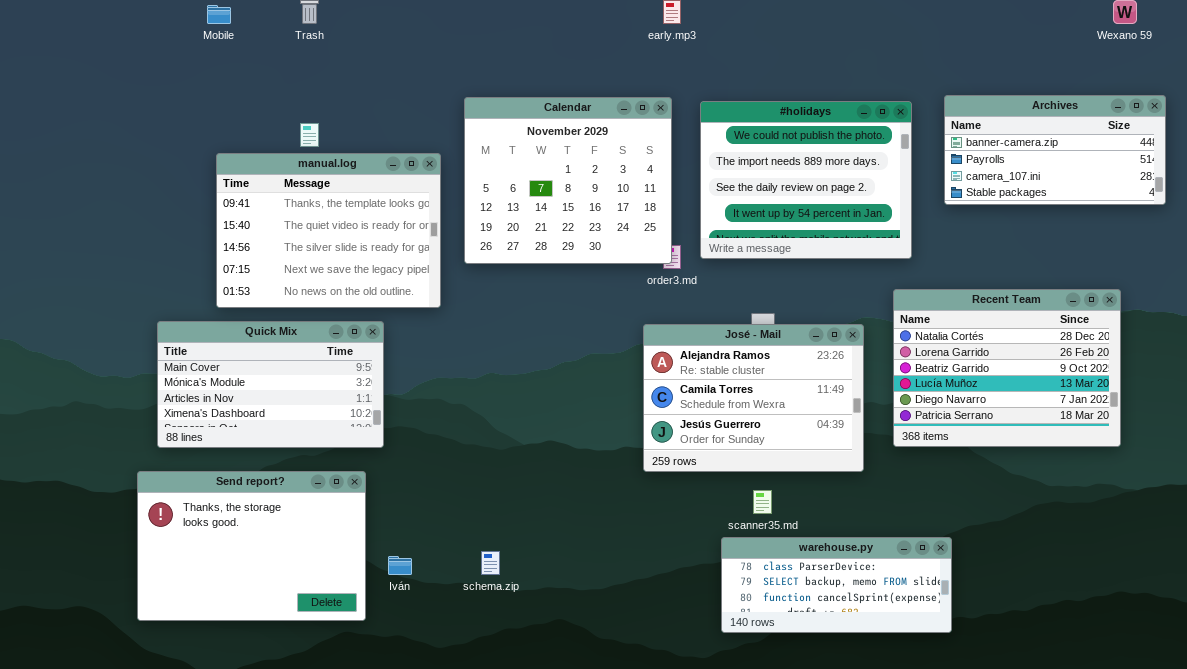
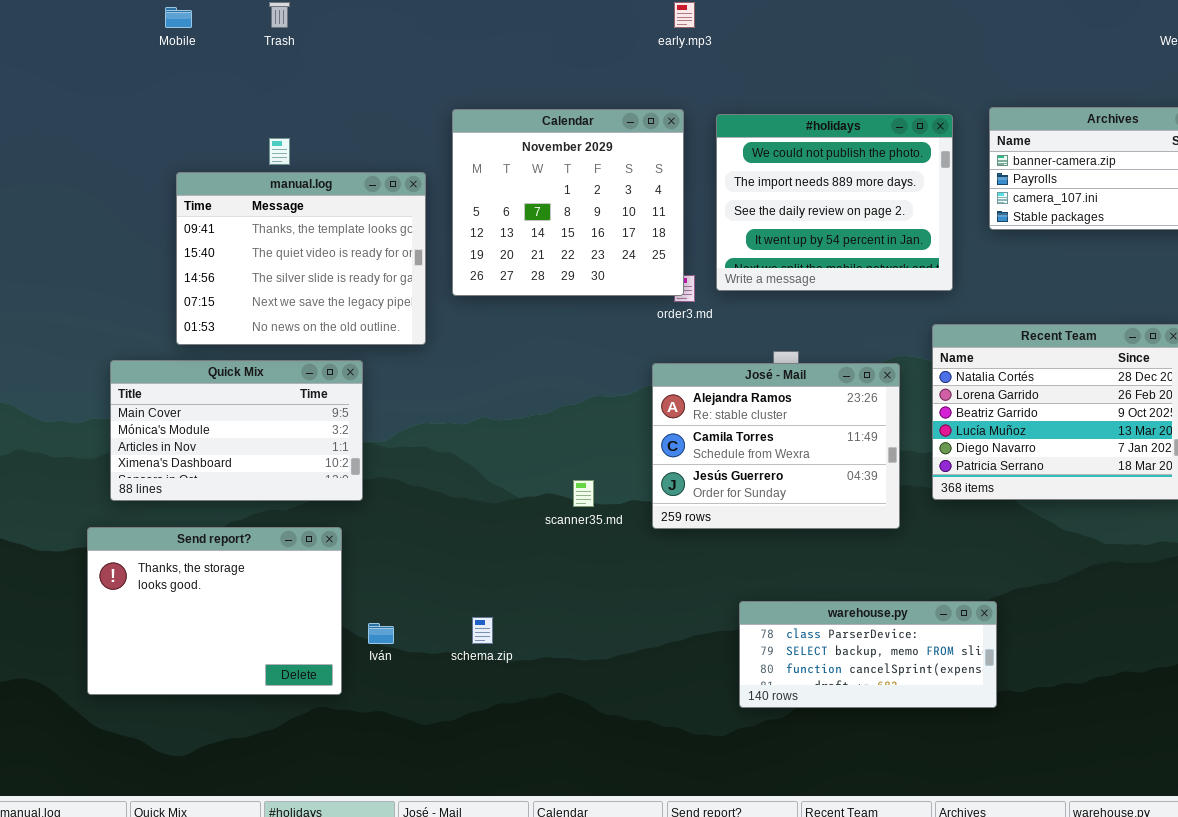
scanner35.md: [753,490,772,514] -> [573,480,594,507], moved

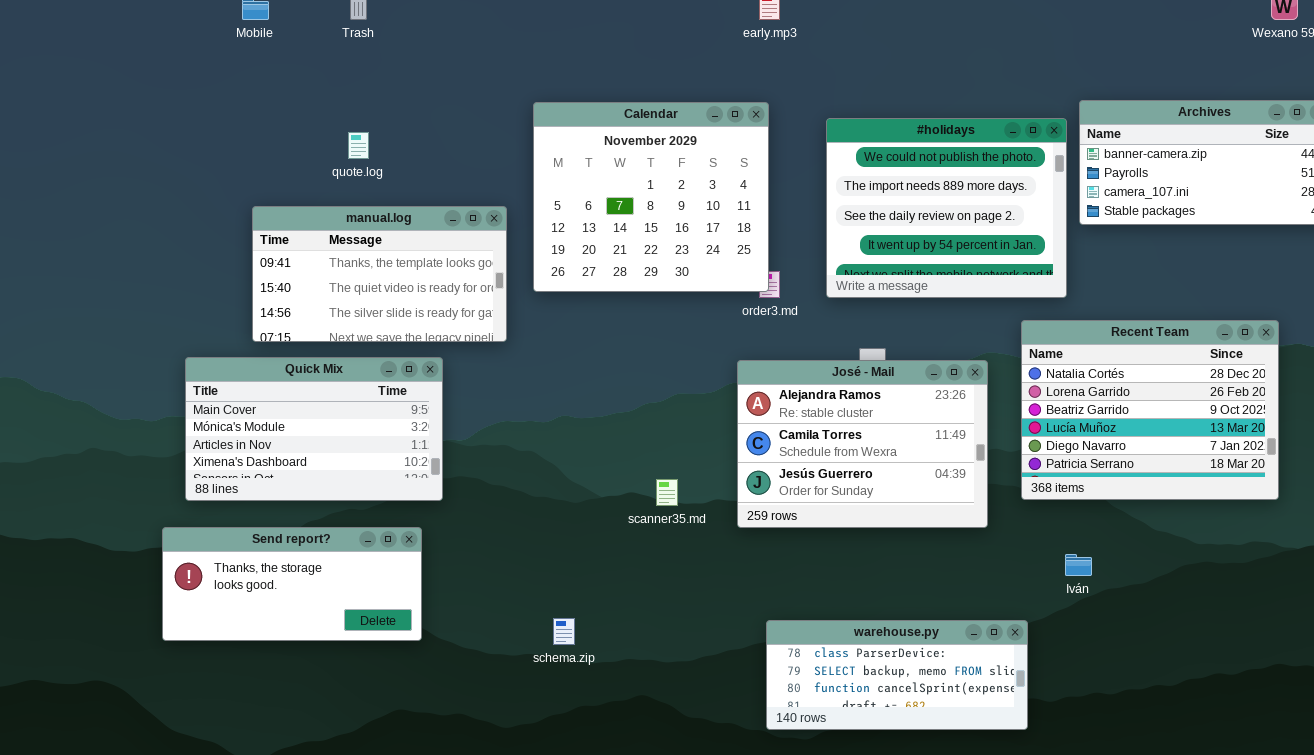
#holidays: [716,114,953,291] -> [826,118,1067,298], moved
manual.log: [176,172,426,345] -> [252,206,507,342], resized
Send report?: [87,527,342,695] -> [162,527,422,641], resized
warehouse.py: [739,601,997,708] -> [766,620,1028,730], moved
Iván: [368,623,394,644] -> [1065,554,1092,576], moved

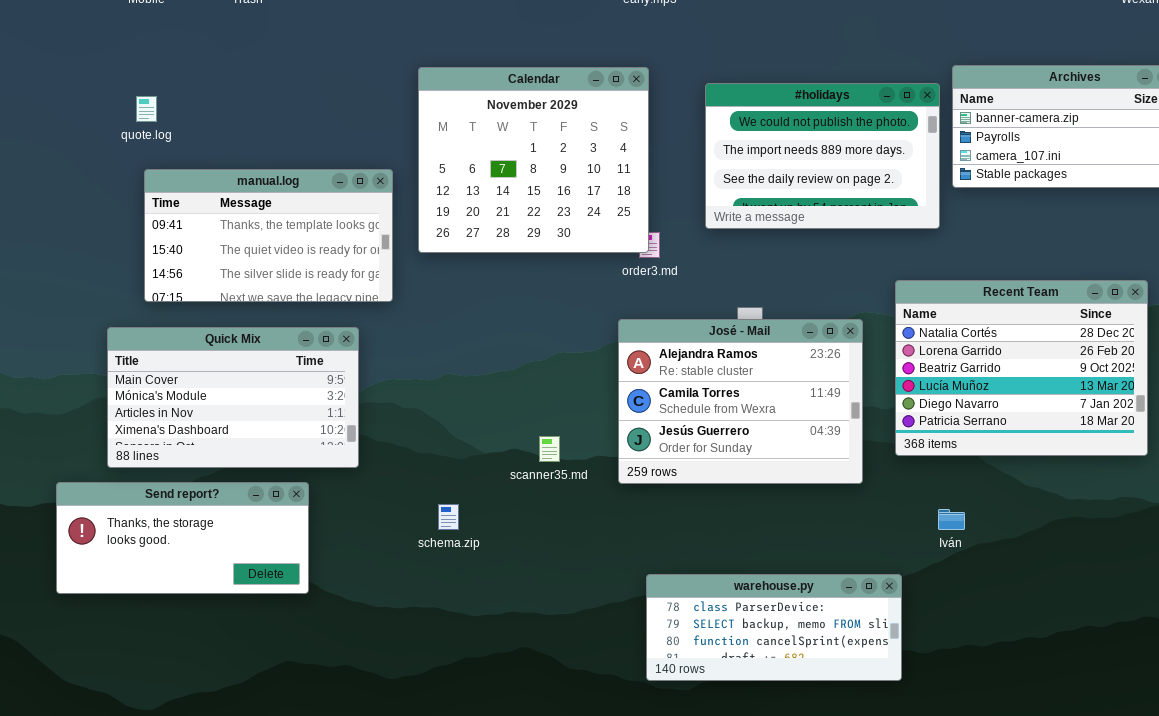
#holidays: [826,118,1067,298] -> [705,83,940,229], resized
quote.log: [348,132,369,159] -> [136,96,157,122], moved
Quick Mix: [185,357,443,501] -> [107,327,359,468], moved
schema.zip: [553,618,575,645] -> [438,504,459,530], moved

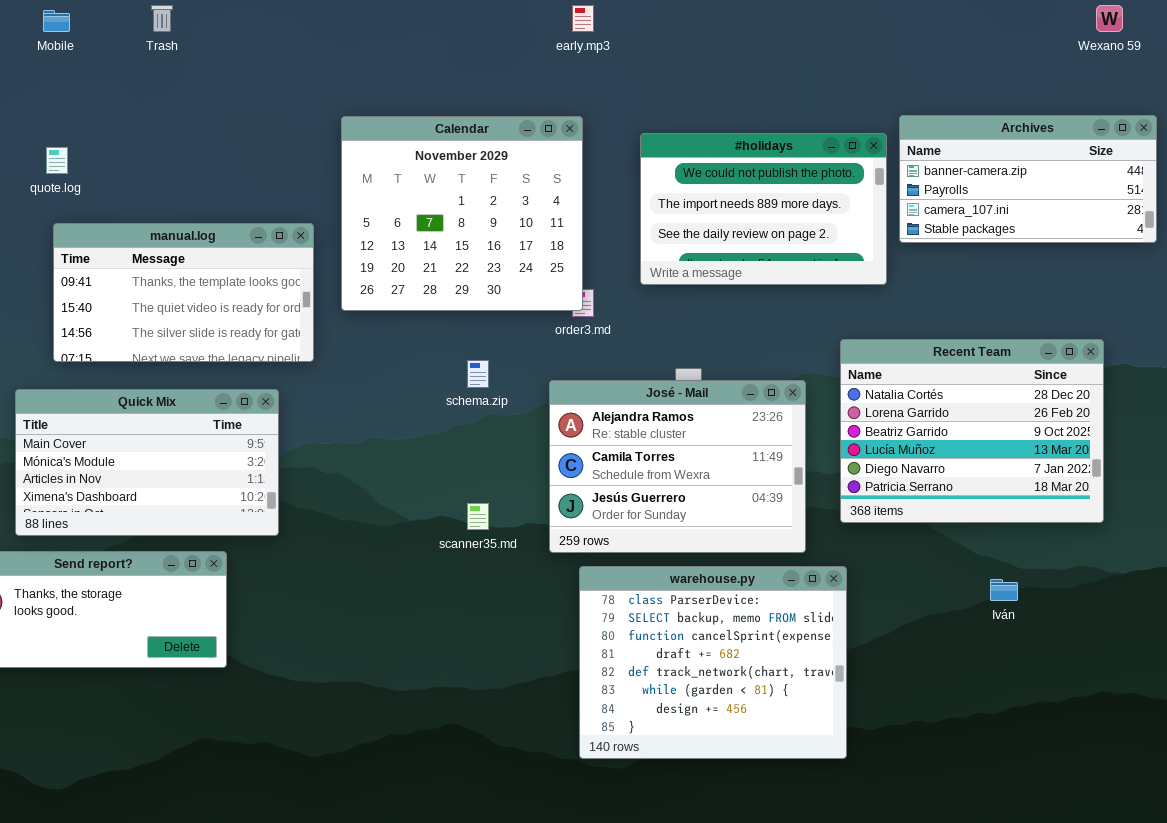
schema.zip: [438,504,459,530] -> [467,360,489,388], moved
Iván: [938,509,965,530] -> [990,579,1018,601], moved
warehouse.py: [646,574,902,681] -> [579,566,847,759], resized

